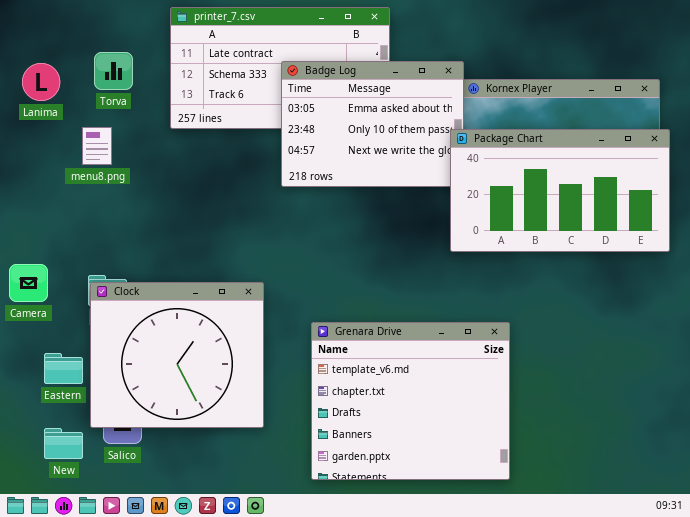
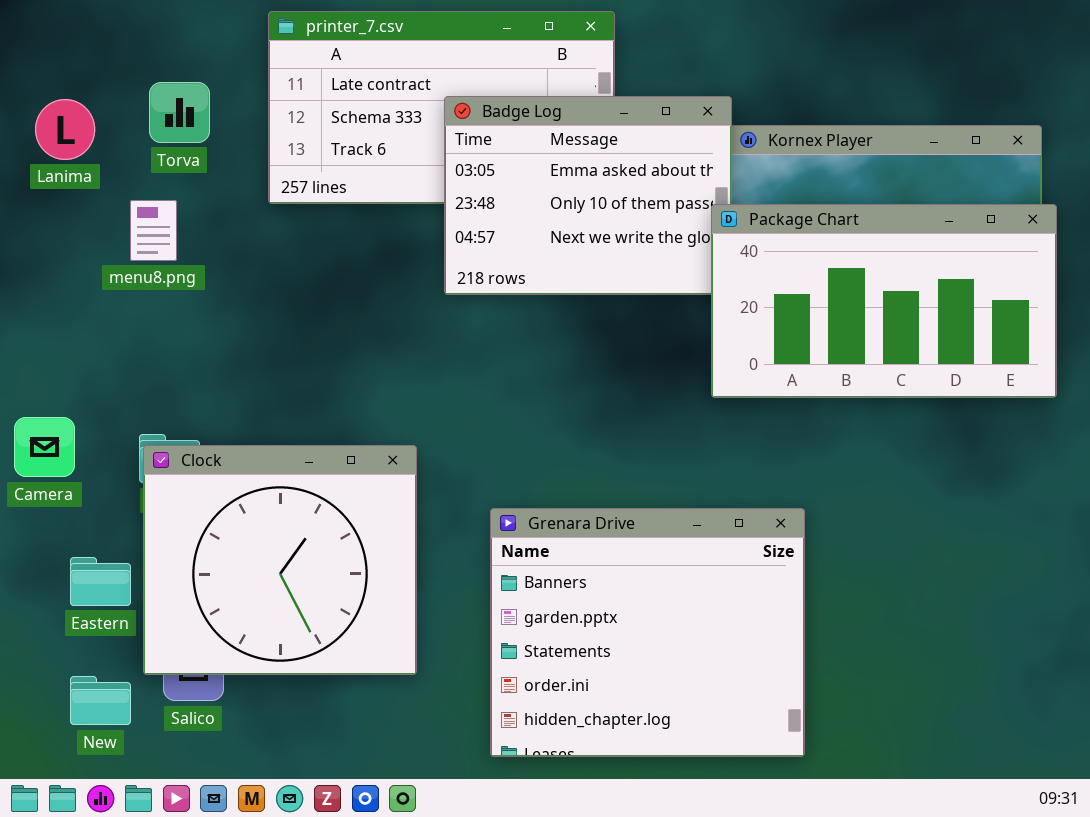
Grenara Drive: [311,322,510,480] -> [490,508,805,757], scrolled down 3 rows

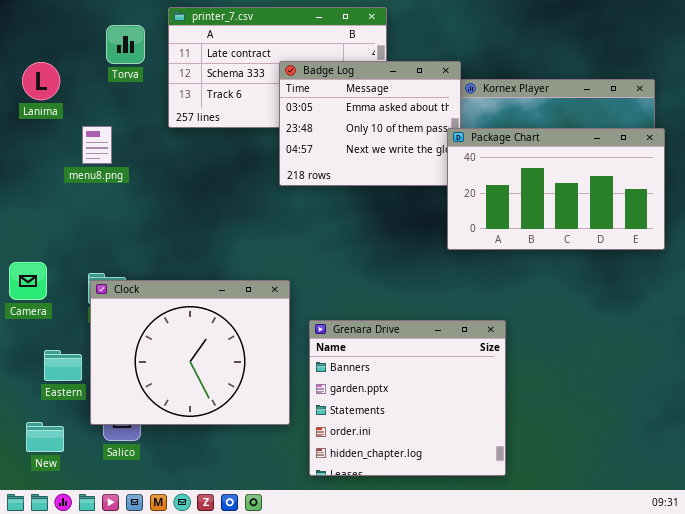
Torva: [149,82,210,143] -> [106,25,145,64], moved
Clock: [143,445,417,675] -> [90,280,290,425], resized
New: [70,676,131,725] -> [26,422,64,452], moved

